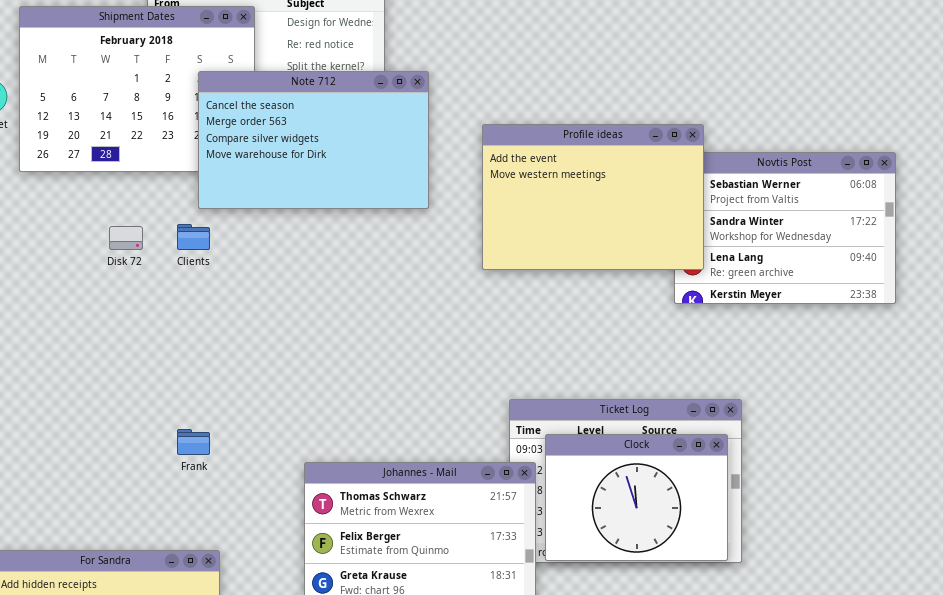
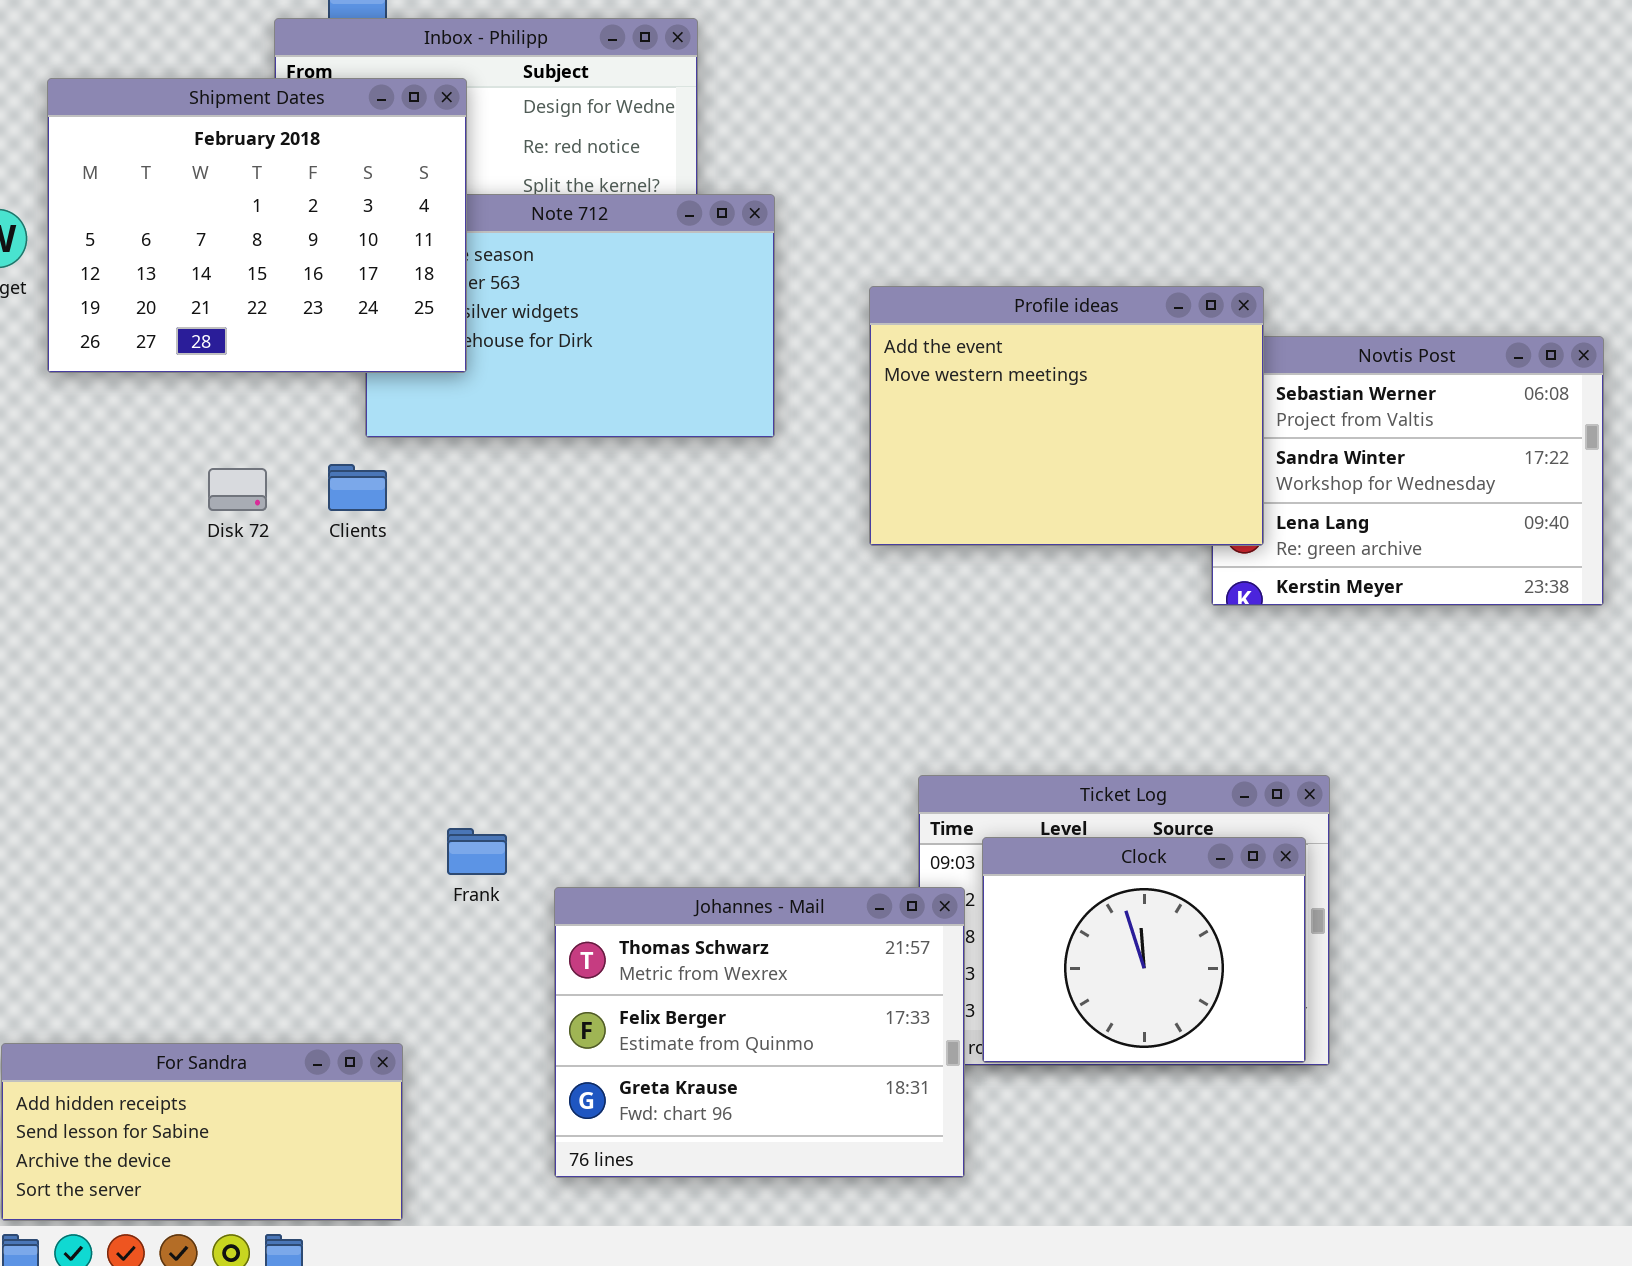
Shipment Dates: [19,6,255,172] -> [47,78,467,373], raised
Frank: [177,429,210,455] -> [447,828,507,875], moved

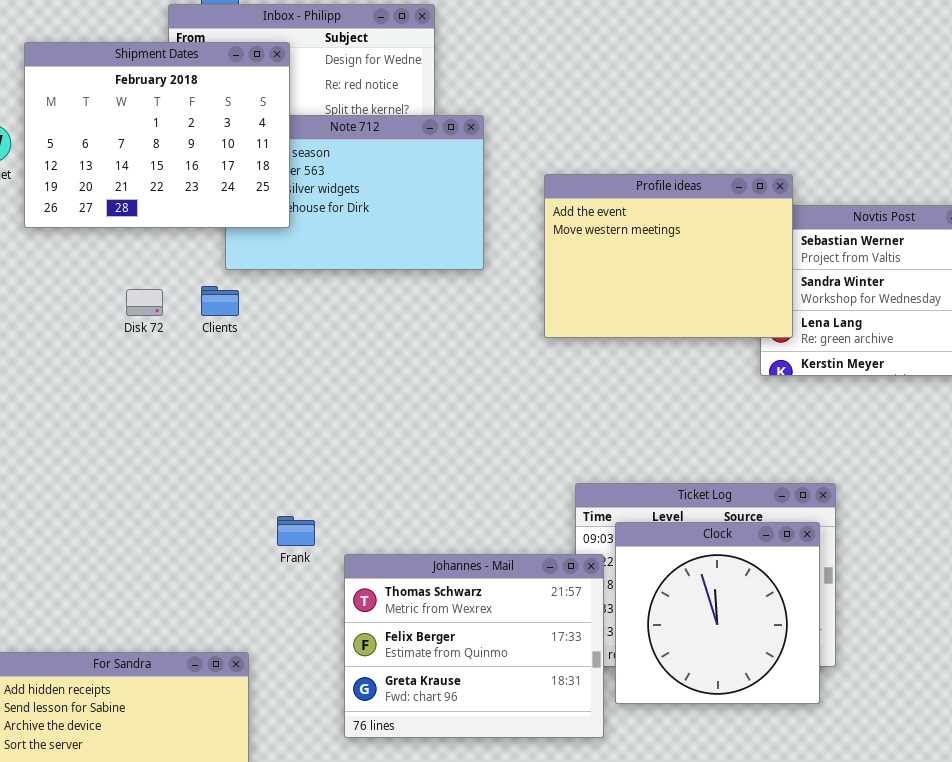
Clock: [982,837,1306,1063] -> [615,522,820,704], resized

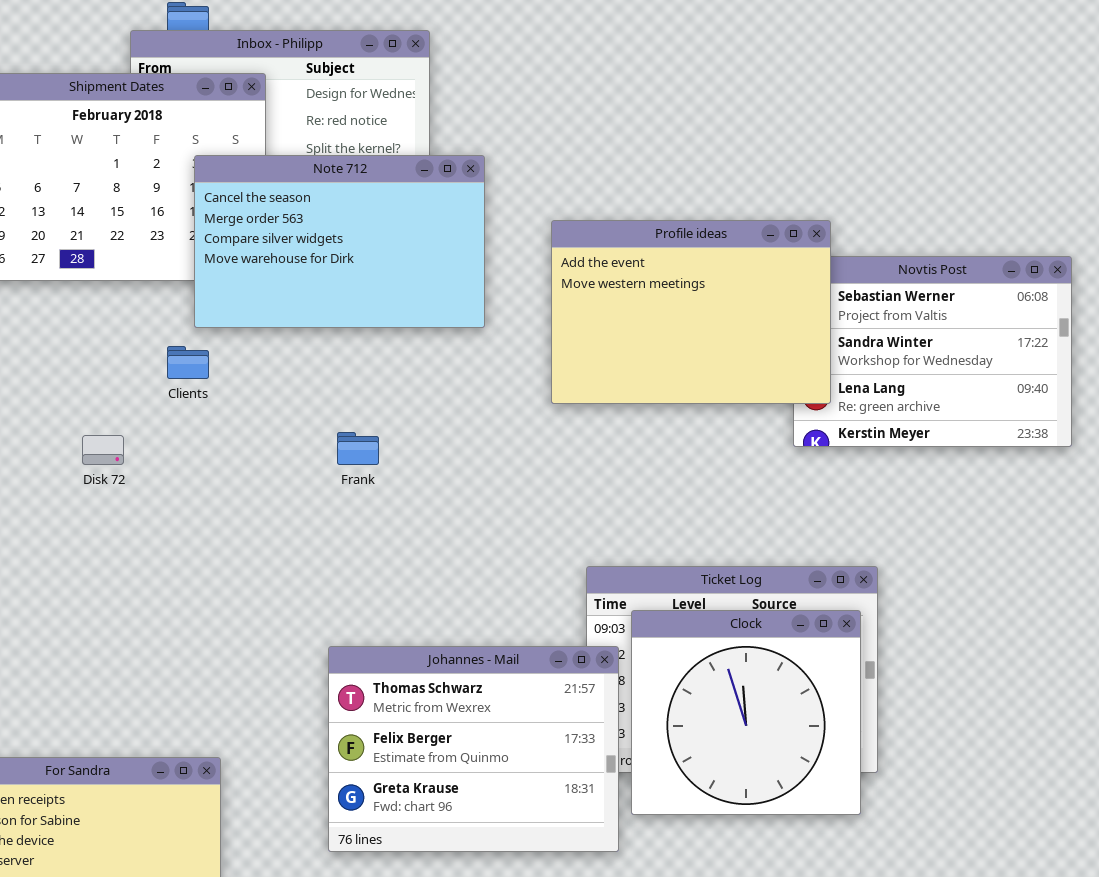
Note 712: [225,115,484,270] -> [194,155,485,328], raised
Disk 72: [126,289,163,316] -> [82,435,124,465], moved
Frank: [277,516,315,546] -> [337,432,379,465], moved

